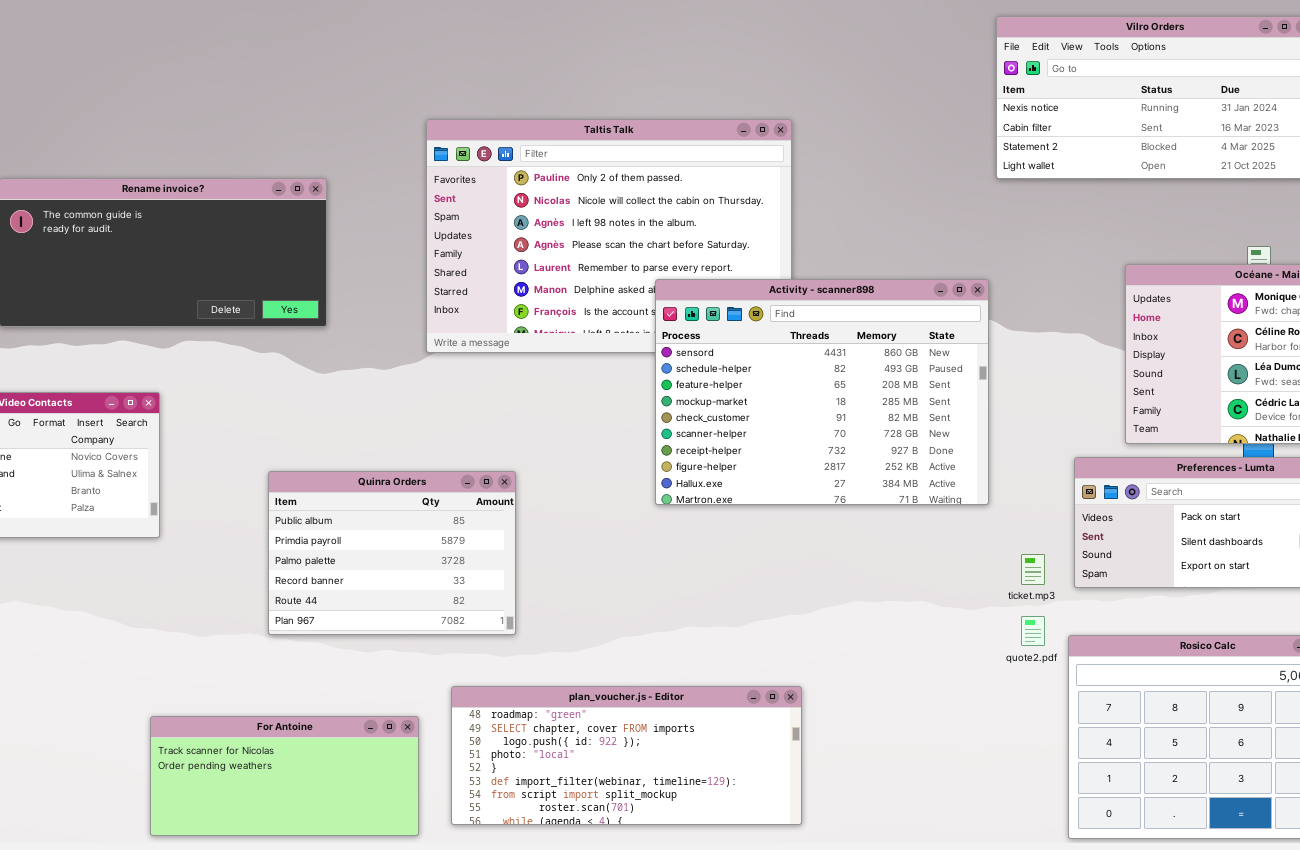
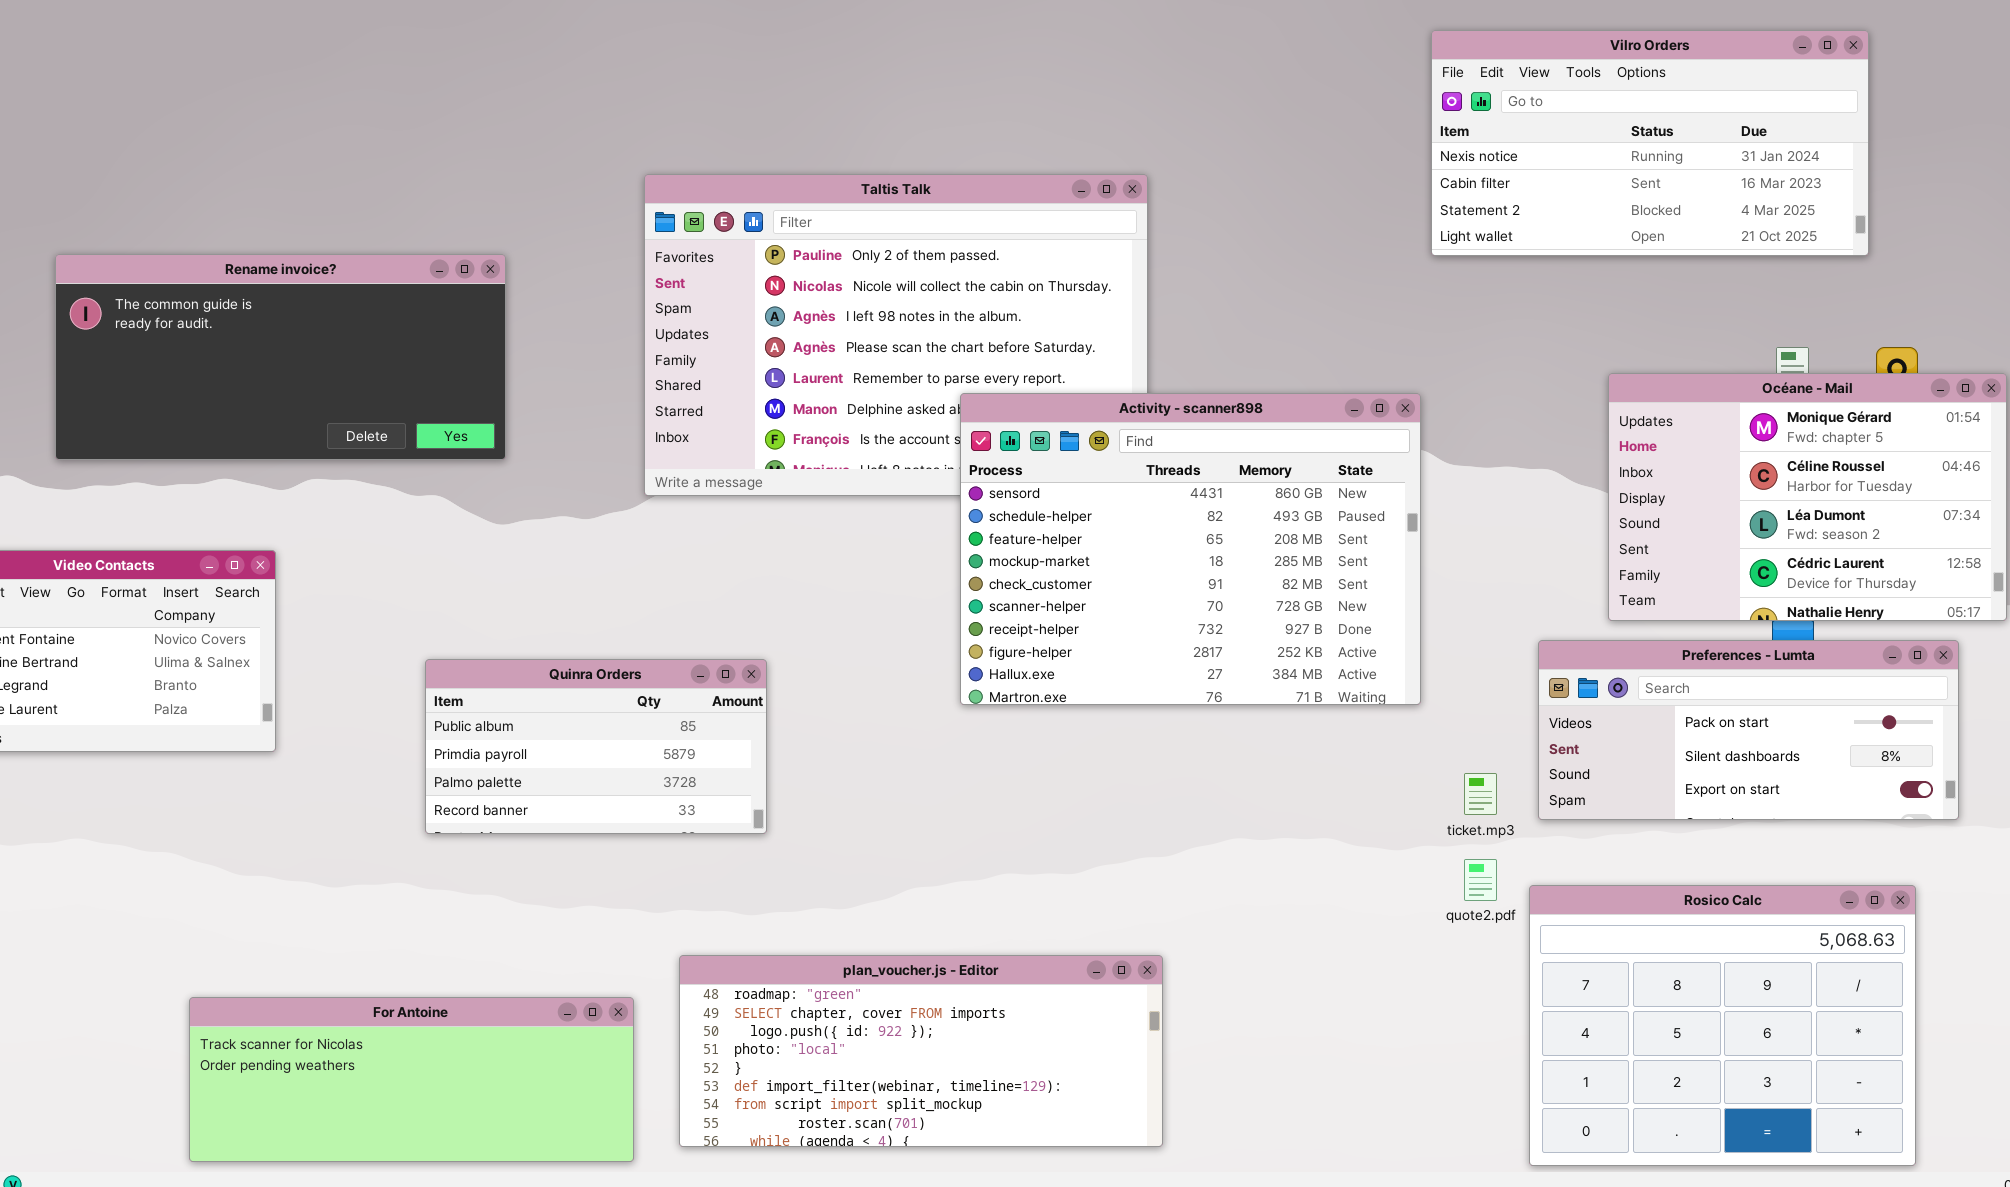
Quinra Orders: [268,471,516,635] -> [425,659,767,834], resized
For Antoine: [150,716,419,836] -> [189,997,634,1162], resized

